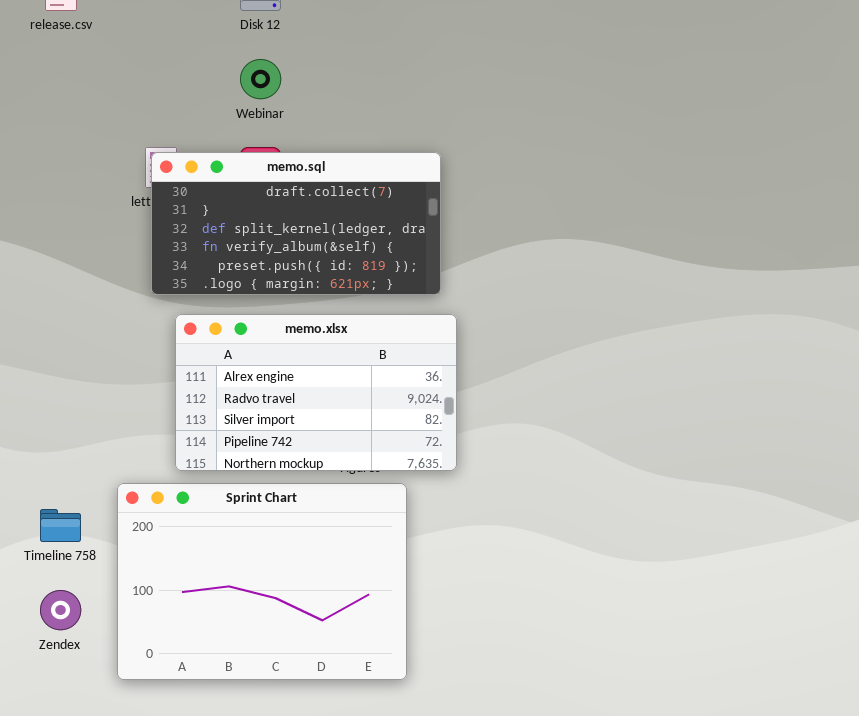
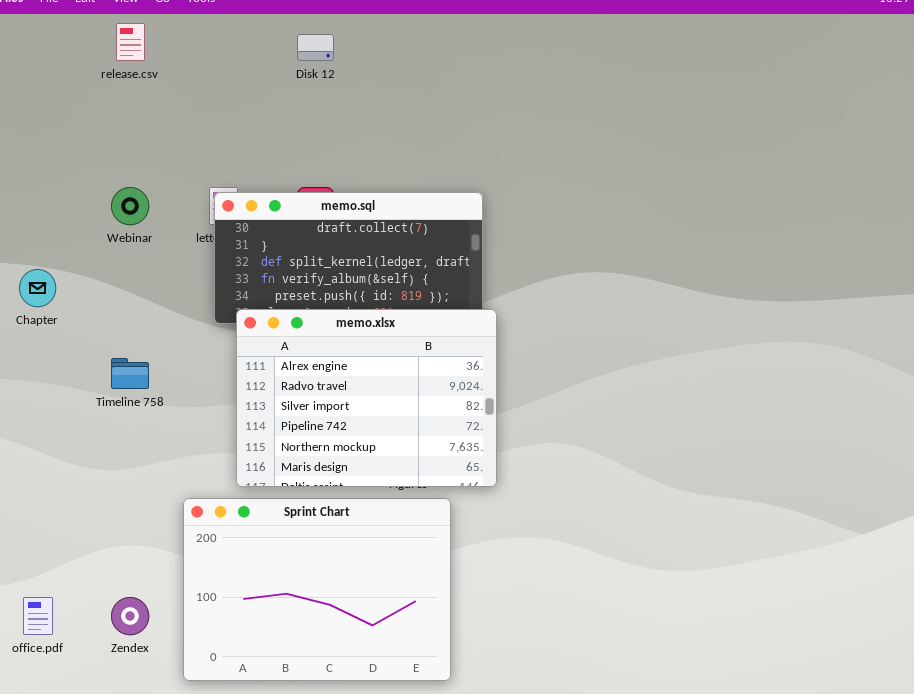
Webinar: [240,59,281,99] -> [111,187,149,225], moved
memo.xlsx: [175,314,457,471] -> [236,309,497,487], resized
Timeline 758: [40,509,81,542] -> [111,358,149,389], moved

